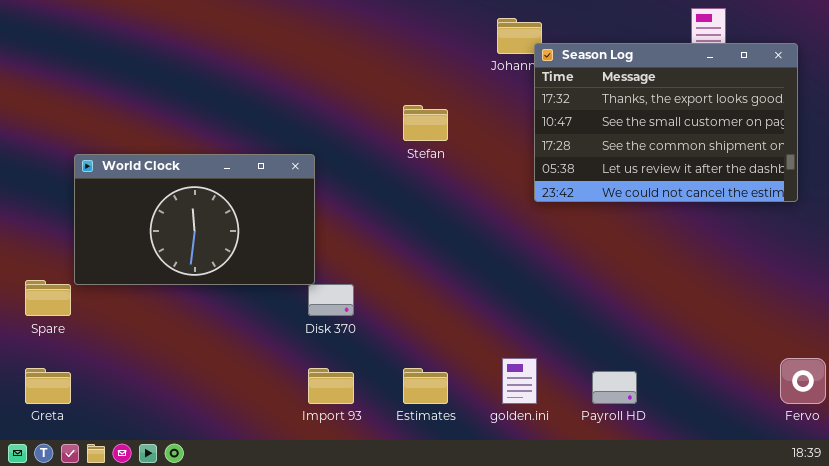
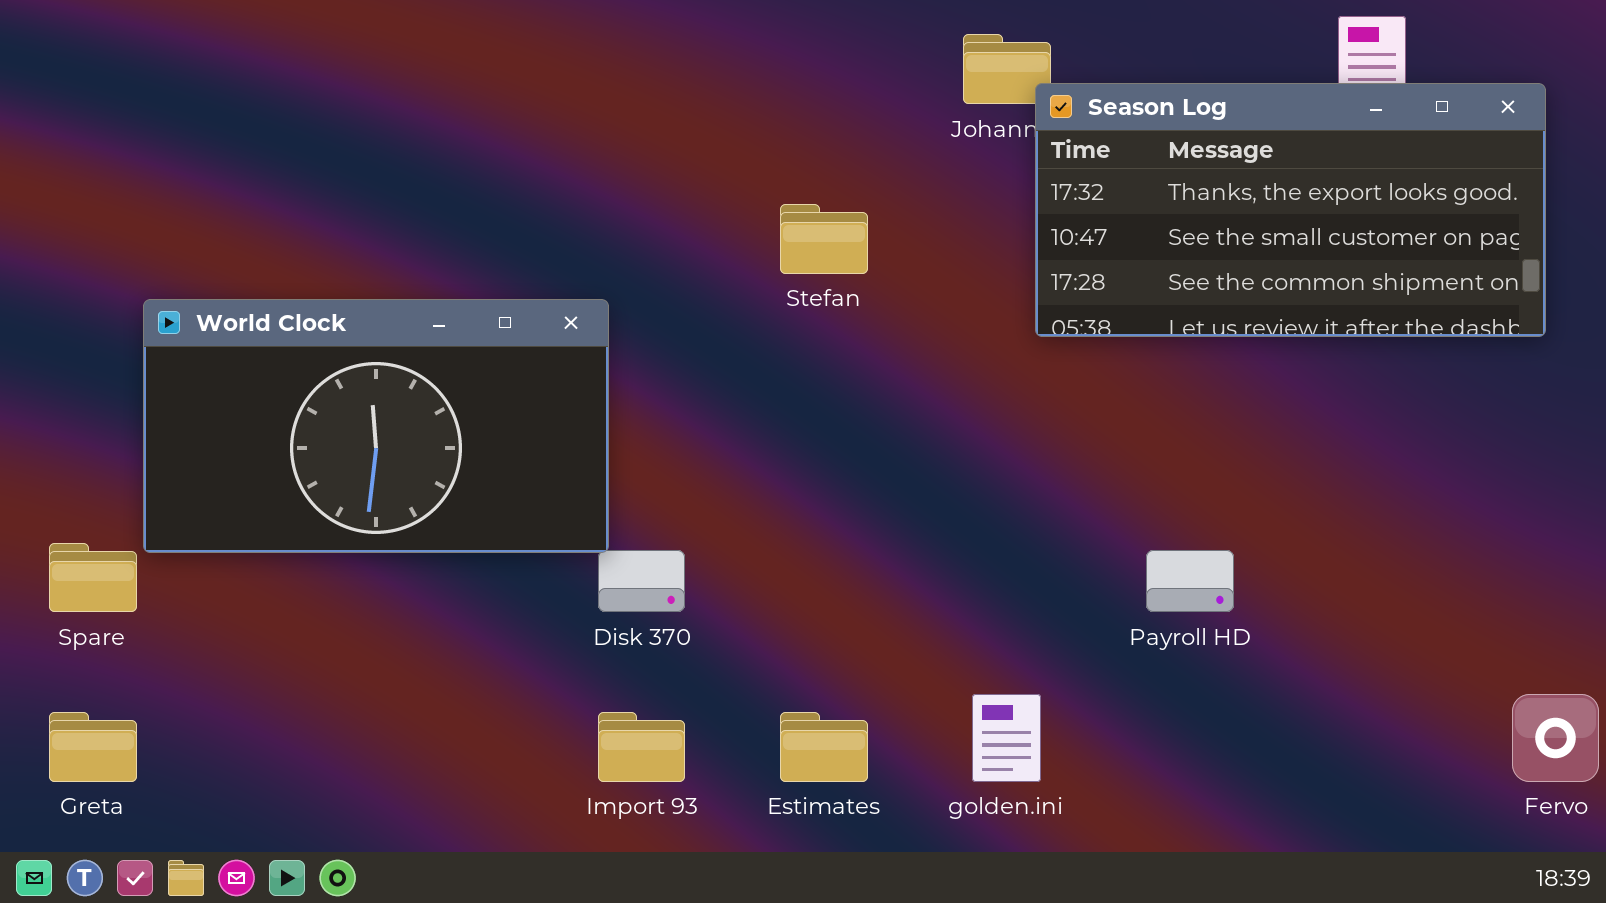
Season Log: [534,43,798,202] -> [1035,83,1546,337], resized
Payroll HD: [592,371,637,404] -> [1146,550,1234,612], moved

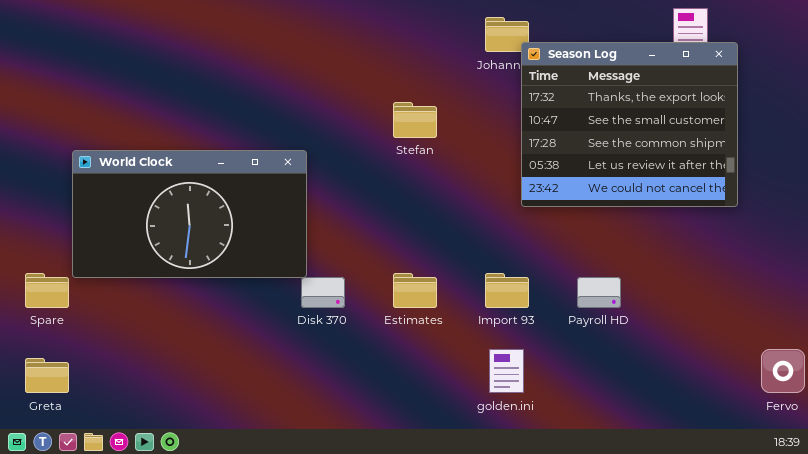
Season Log: [1035,83,1546,337] -> [521,42,738,207], resized
Import 93: [598,712,685,782] -> [485,273,529,308], moved
Estimates: [780,712,868,782] -> [393,273,437,308], moved

